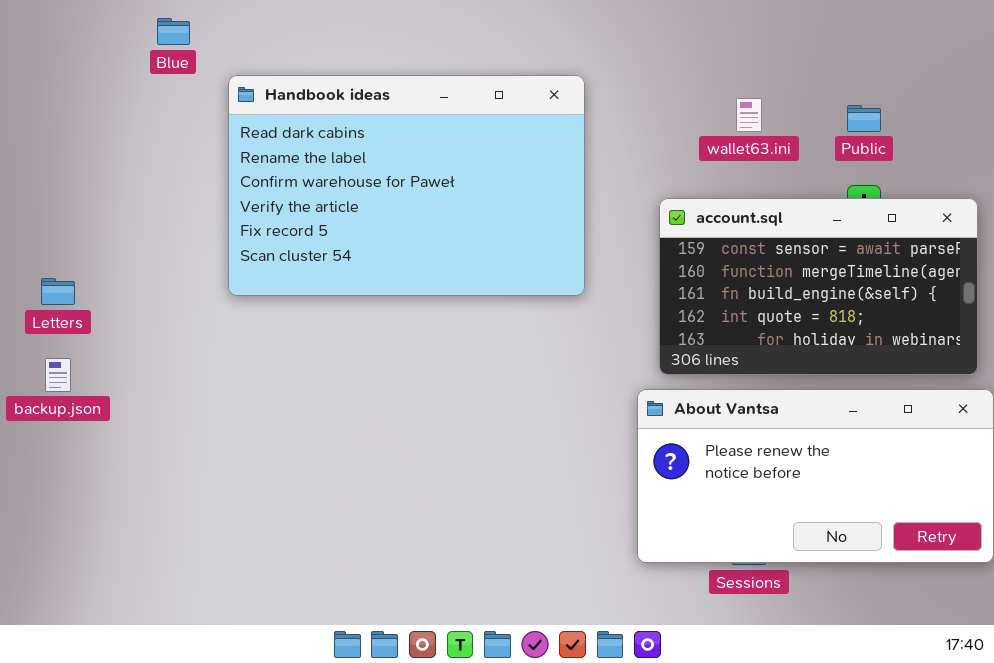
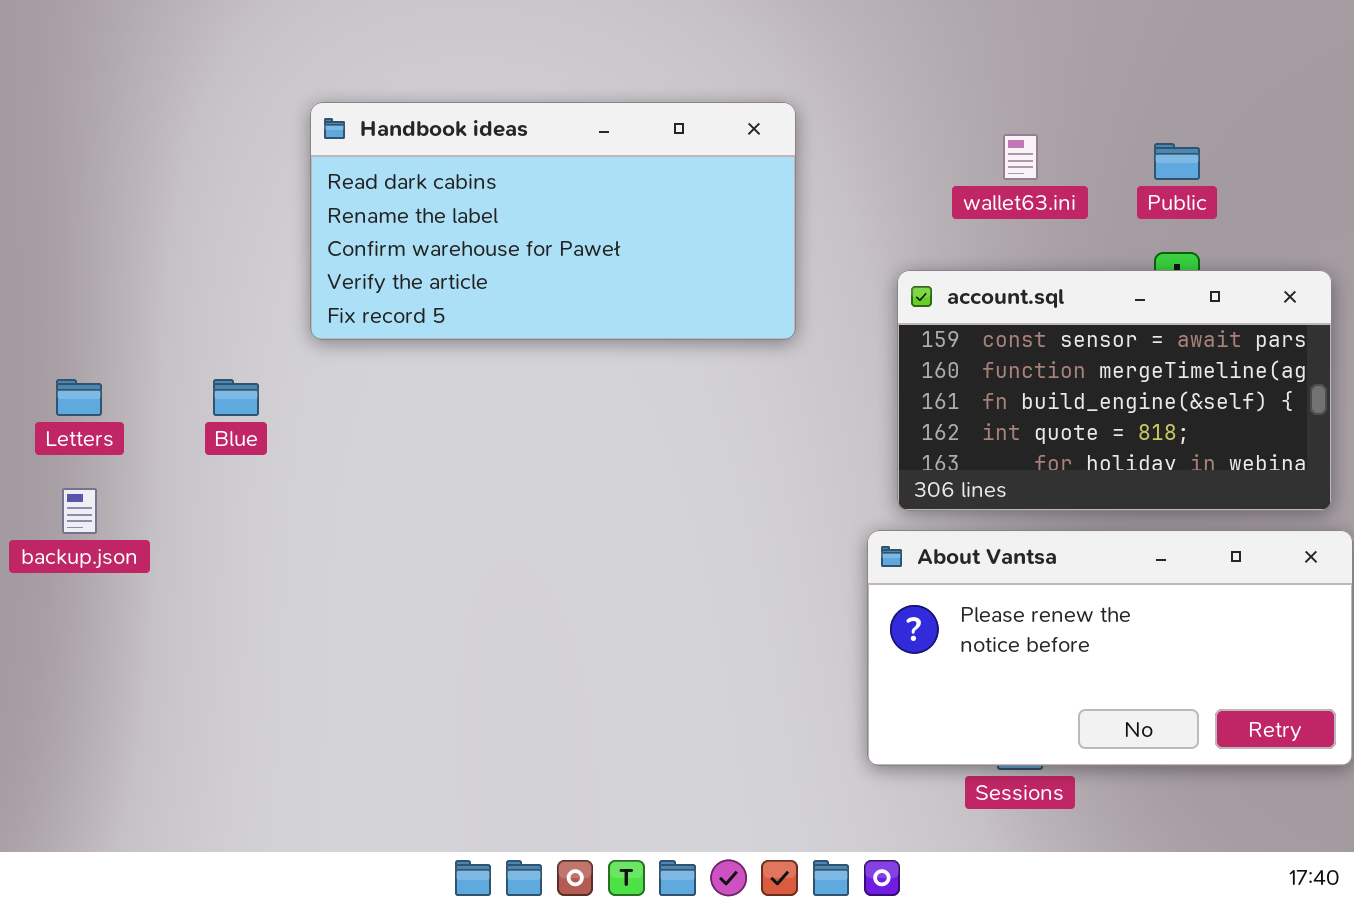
Blue: [157,18,190,45] -> [213,379,259,416], moved
Handbook ideas: [228,75,585,296] -> [310,102,796,340], resized

